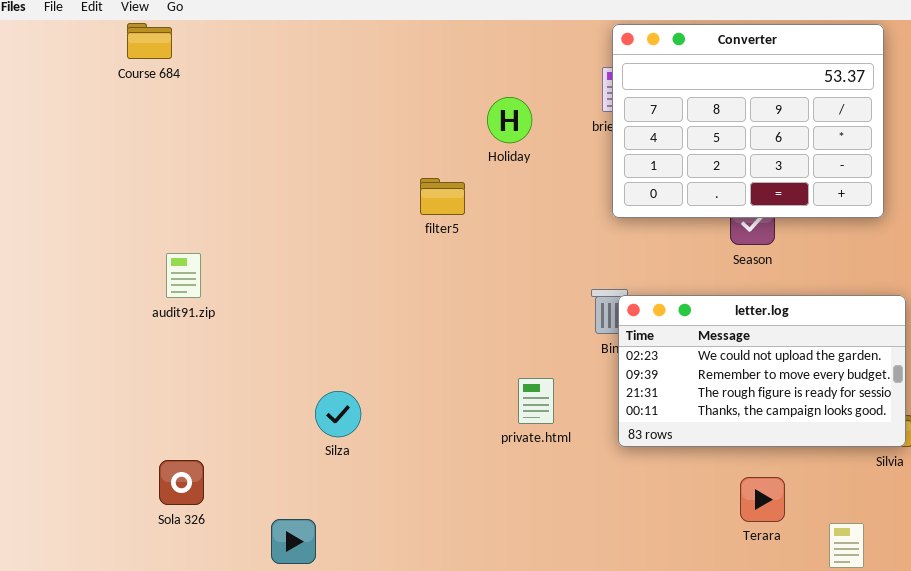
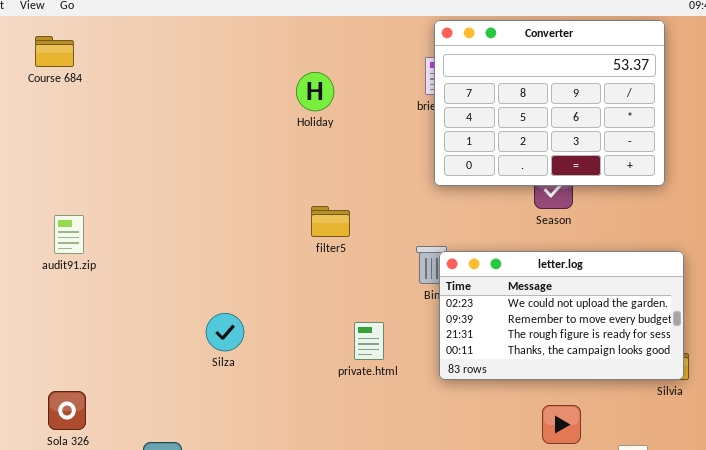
Course 684: [127,23,172,59] -> [35,36,74,67], moved
Holiday: [487,97,532,143] -> [296,72,334,111], moved
filter5: [420,178,465,215] -> [311,206,350,237], moved
Silza: [315,391,361,437] -> [206,313,244,351], moved

